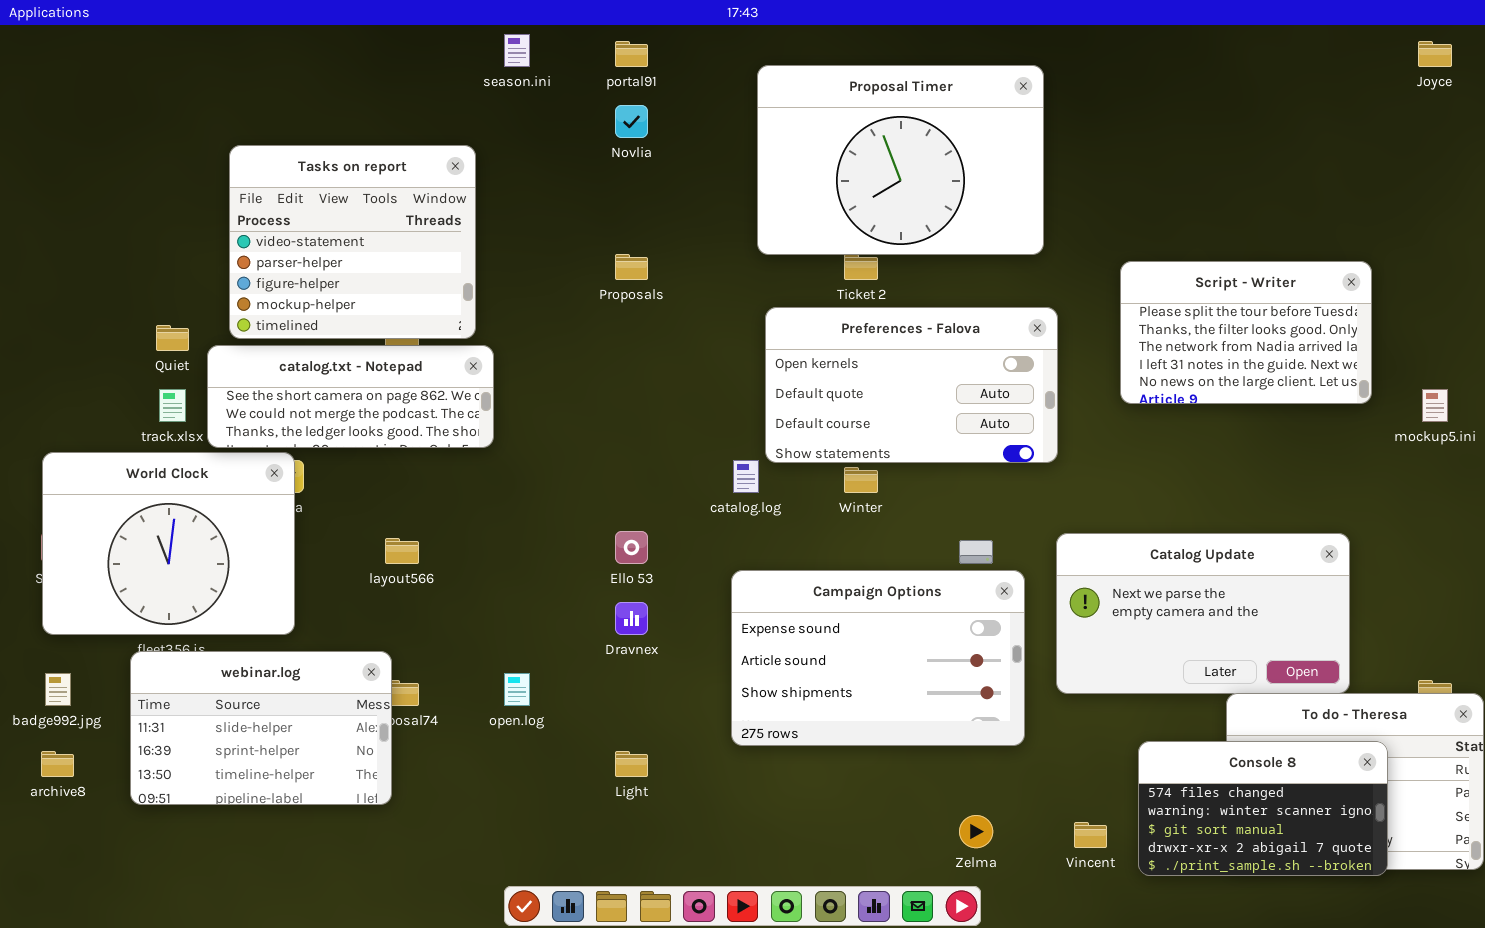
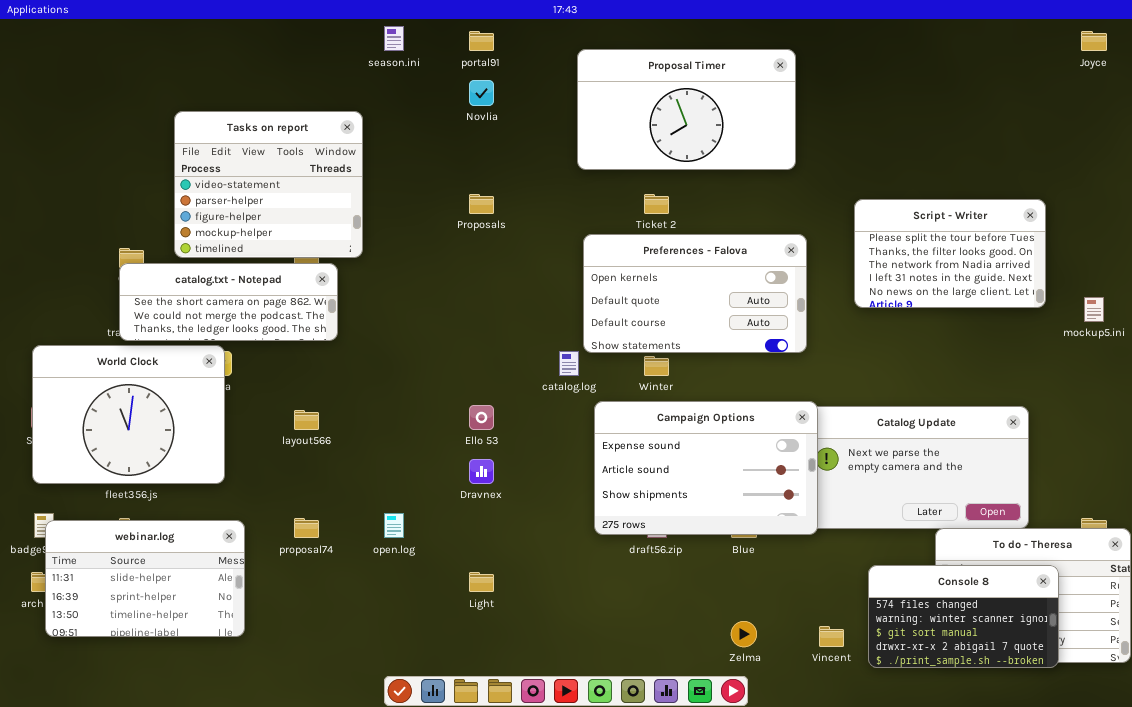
Proposal Timer: [757,65,1044,255] -> [577,49,796,170], resized
catalog.txt - Notepad: [207,345,494,448] -> [119,263,338,341], moved
Campaign Options: [731,570,1025,746] -> [594,401,818,535], moved
webinar.log: [130,651,392,805] -> [45,520,245,637], moved

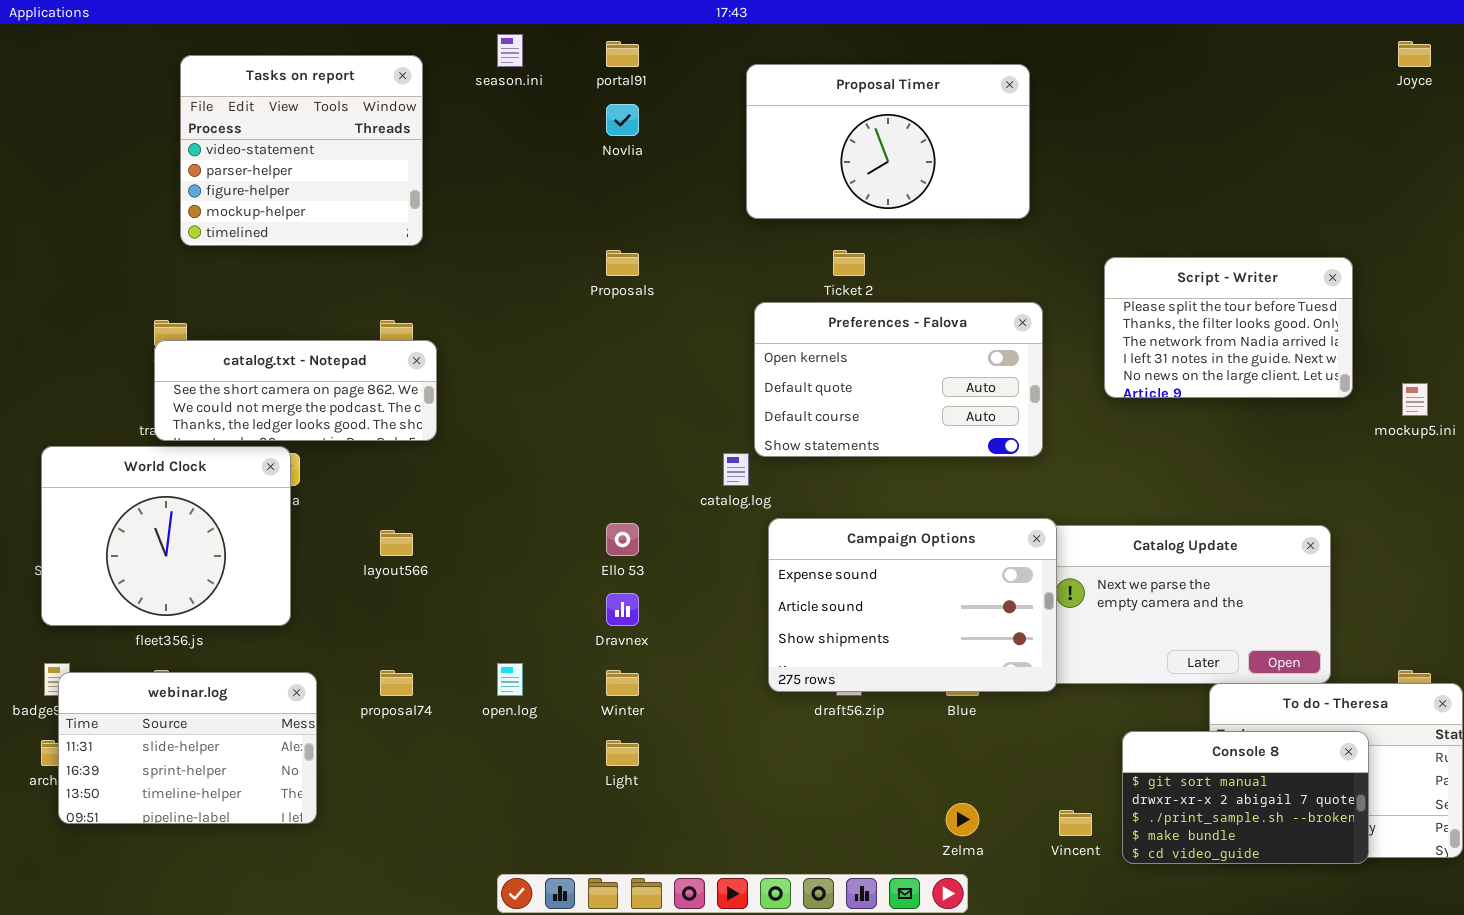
Tasks on report: [174,111,363,258] -> [180,55,423,246], moved
Winter: [644,356,669,376] -> [606,670,639,696], moved
Console 8: [868,565,1059,668] -> [1122,731,1369,864], scrolled down 2 rows

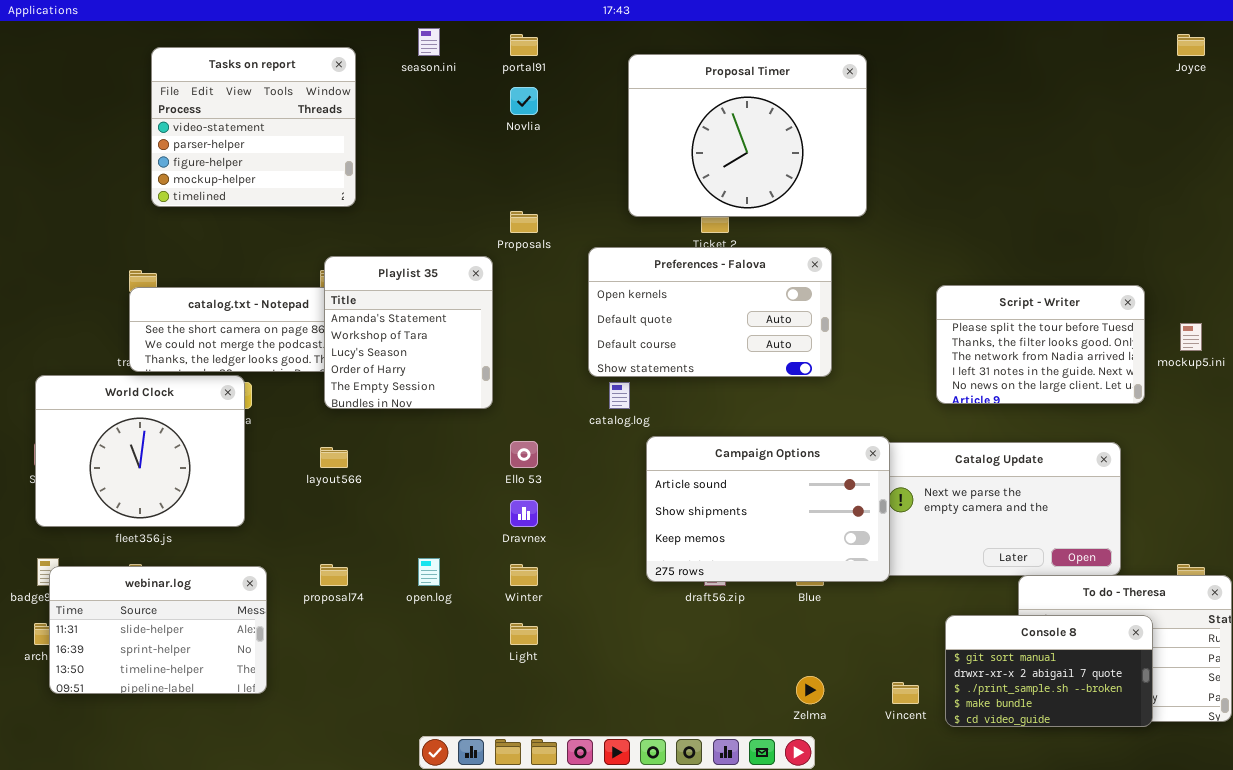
Proposal Timer: [746,64,1030,219] -> [628,54,867,217], resized
Script - Writer: [1104,257,1353,398] -> [936,285,1145,404], moved
Preferences - Falova: [754,302,1043,457] -> [588,247,832,377], moved
Playlist 35: none -> [324,256,493,409], opened
Campaign Options: [768,518,1057,692] -> [646,436,890,582], scrolled down 1 row

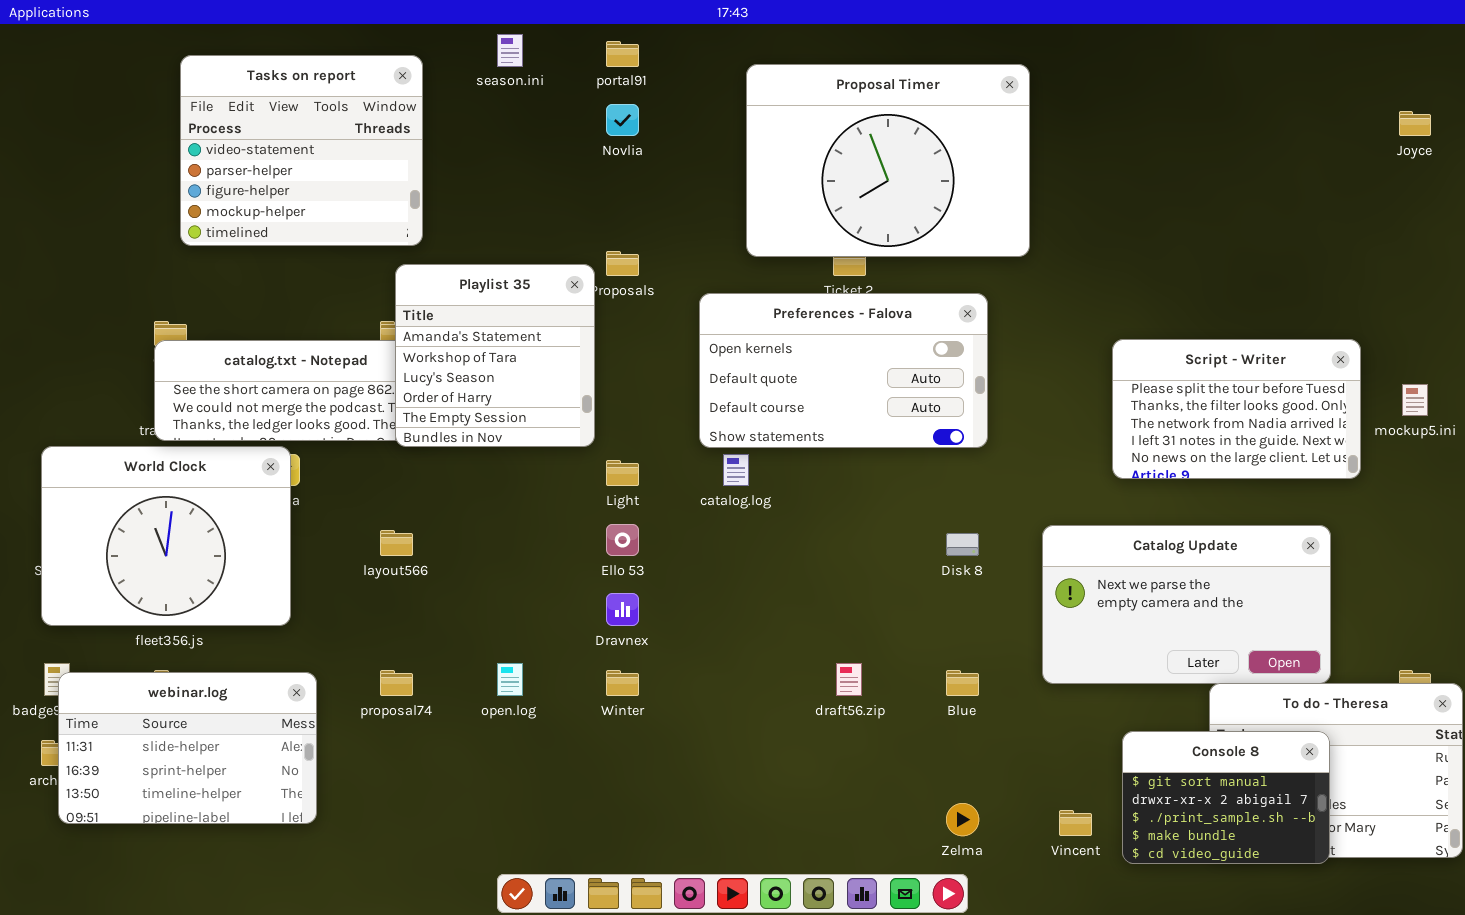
Joyce: [1177,34,1205,56] -> [1399,111,1431,136], moved
Playlist 35: [324,256,493,409] -> [395,264,595,447], moved
Campaign Options: [646,436,890,582] -> none, closed
Console 8: [945,615,1153,727] -> [1122,731,1330,864], resized
Light: [510,623,538,645] -> [606,460,639,486], moved

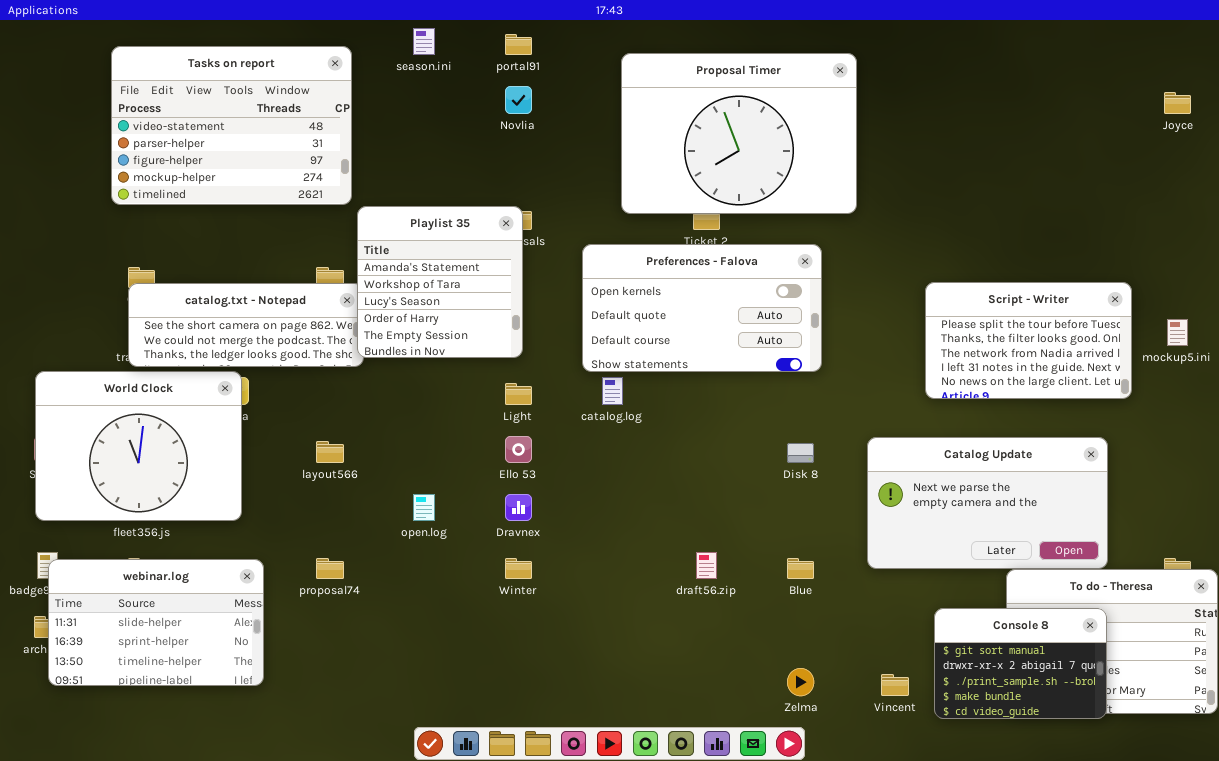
Tasks on report: [180,55,423,246] -> [111,46,352,205], resized
Playlist 35: [395,264,595,447] -> [357,206,523,358], moved
open.log: [497,663,523,696] -> [413,494,435,521], moved

